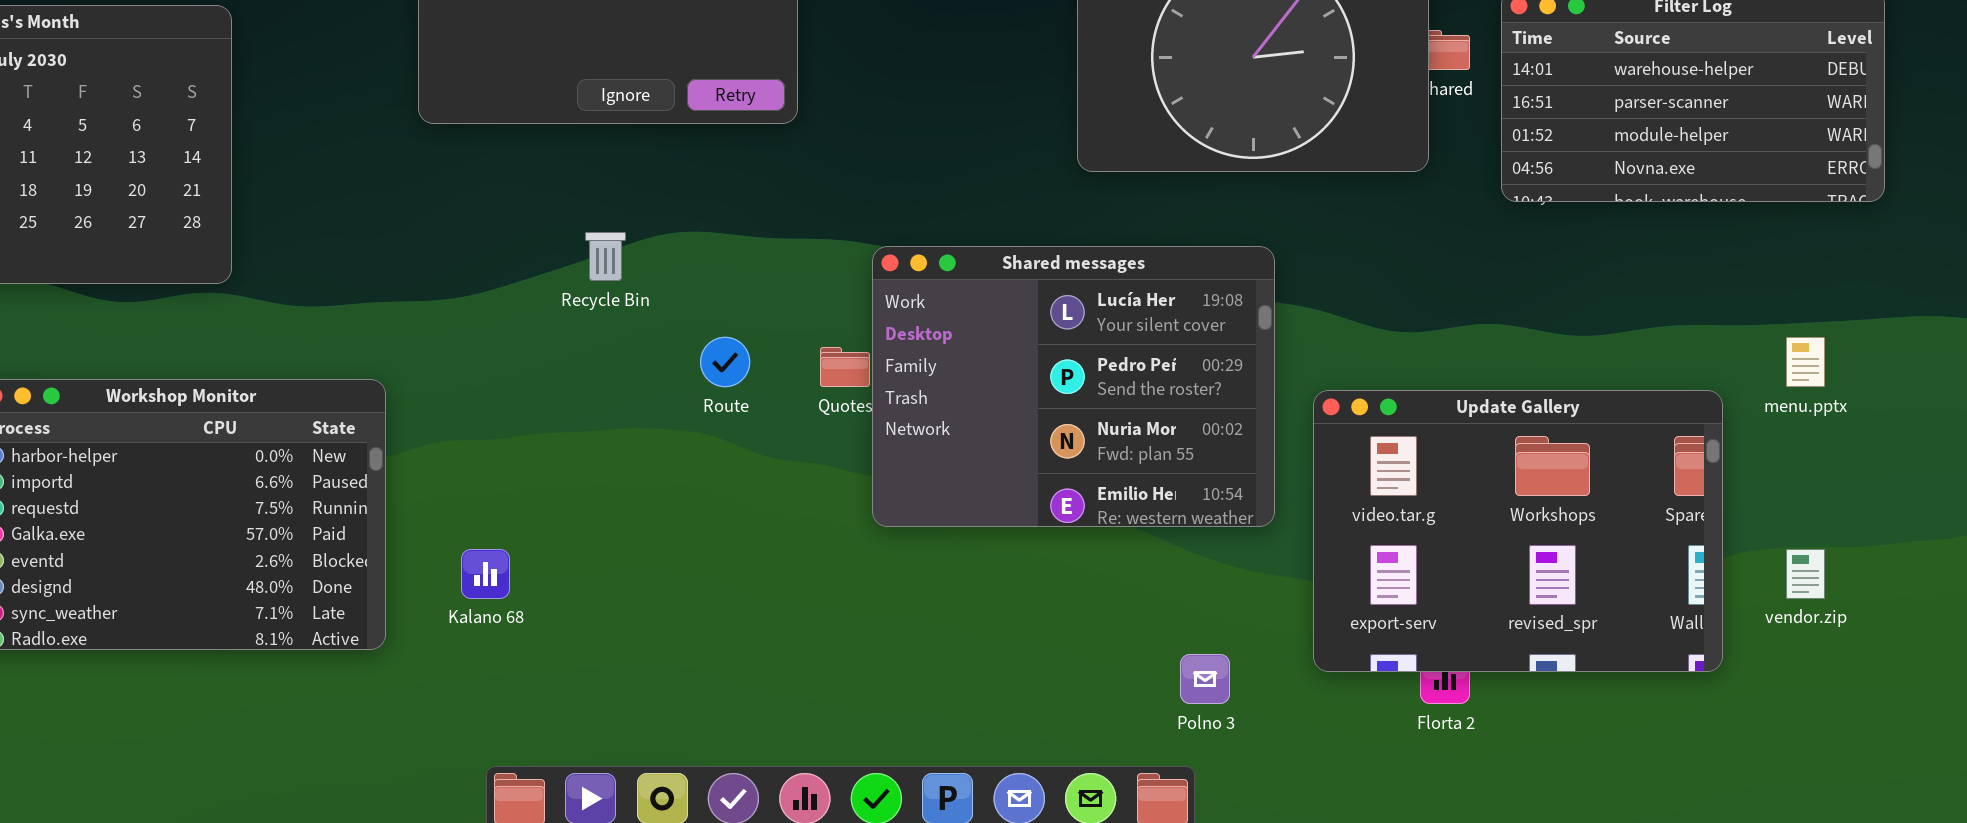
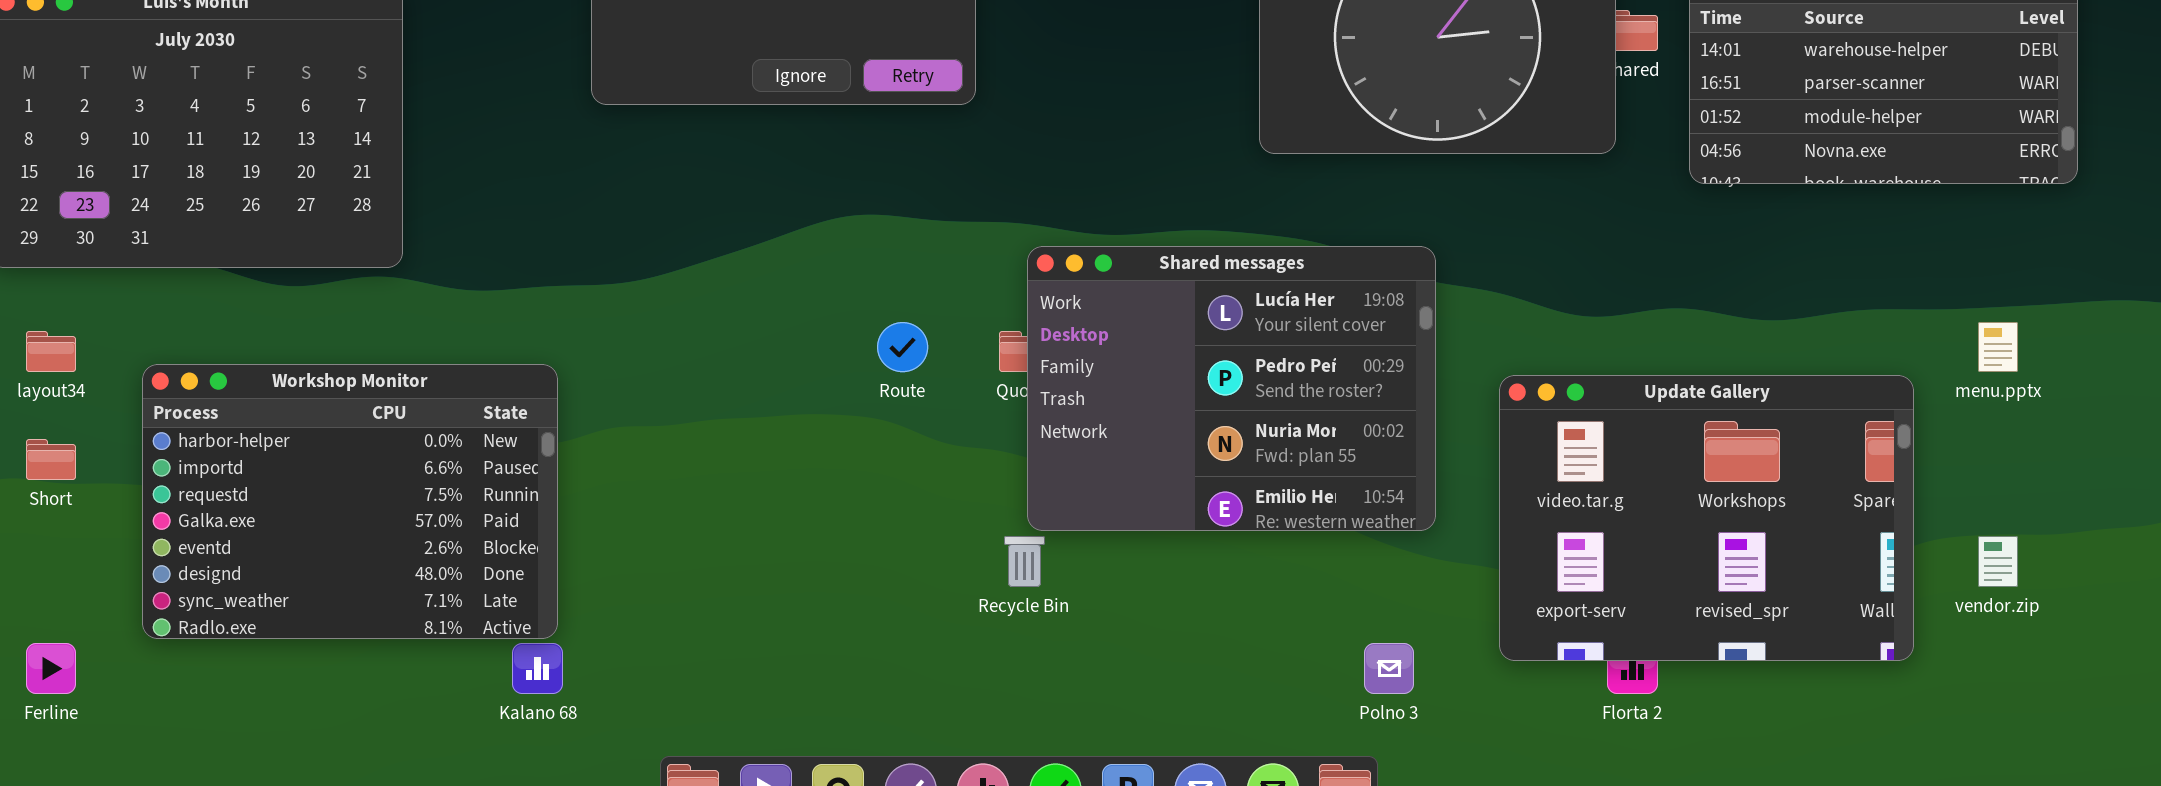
Recycle Bin: [585,232,626,281] -> [1004,536,1045,587], moved
Shared messages: [872,246,1275,527] -> [1027,246,1436,531], moved
Kalano 68: [461,549,510,599] -> [512,643,563,694], moved

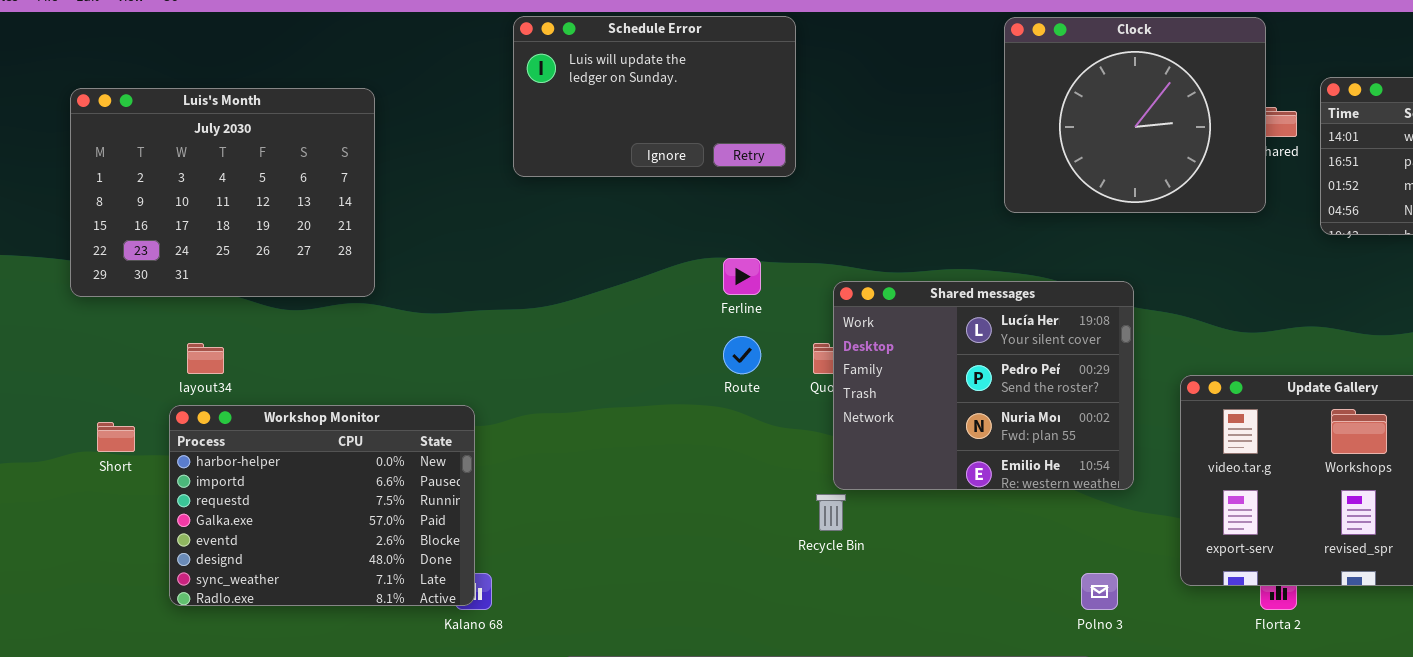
layout34: [26,331,76,372] -> [187,343,224,374], moved
Workshop Monitor: [142,364,558,639] -> [169,405,475,606], moved
Ferline: [26,643,76,694] -> [723,258,761,295], moved

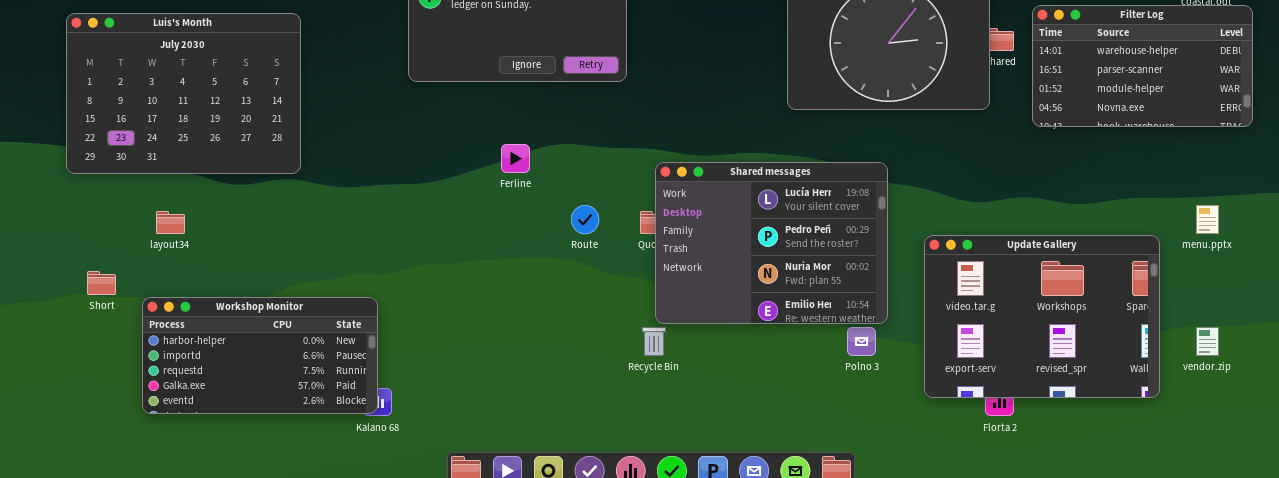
Ferline: [723,258,761,295] -> [501,144,530,173], moved
Workshop Monitor: [169,405,475,606] -> [142,297,378,414], resized
Polno 3: [1081,573,1118,610] -> [847,327,876,356], moved

